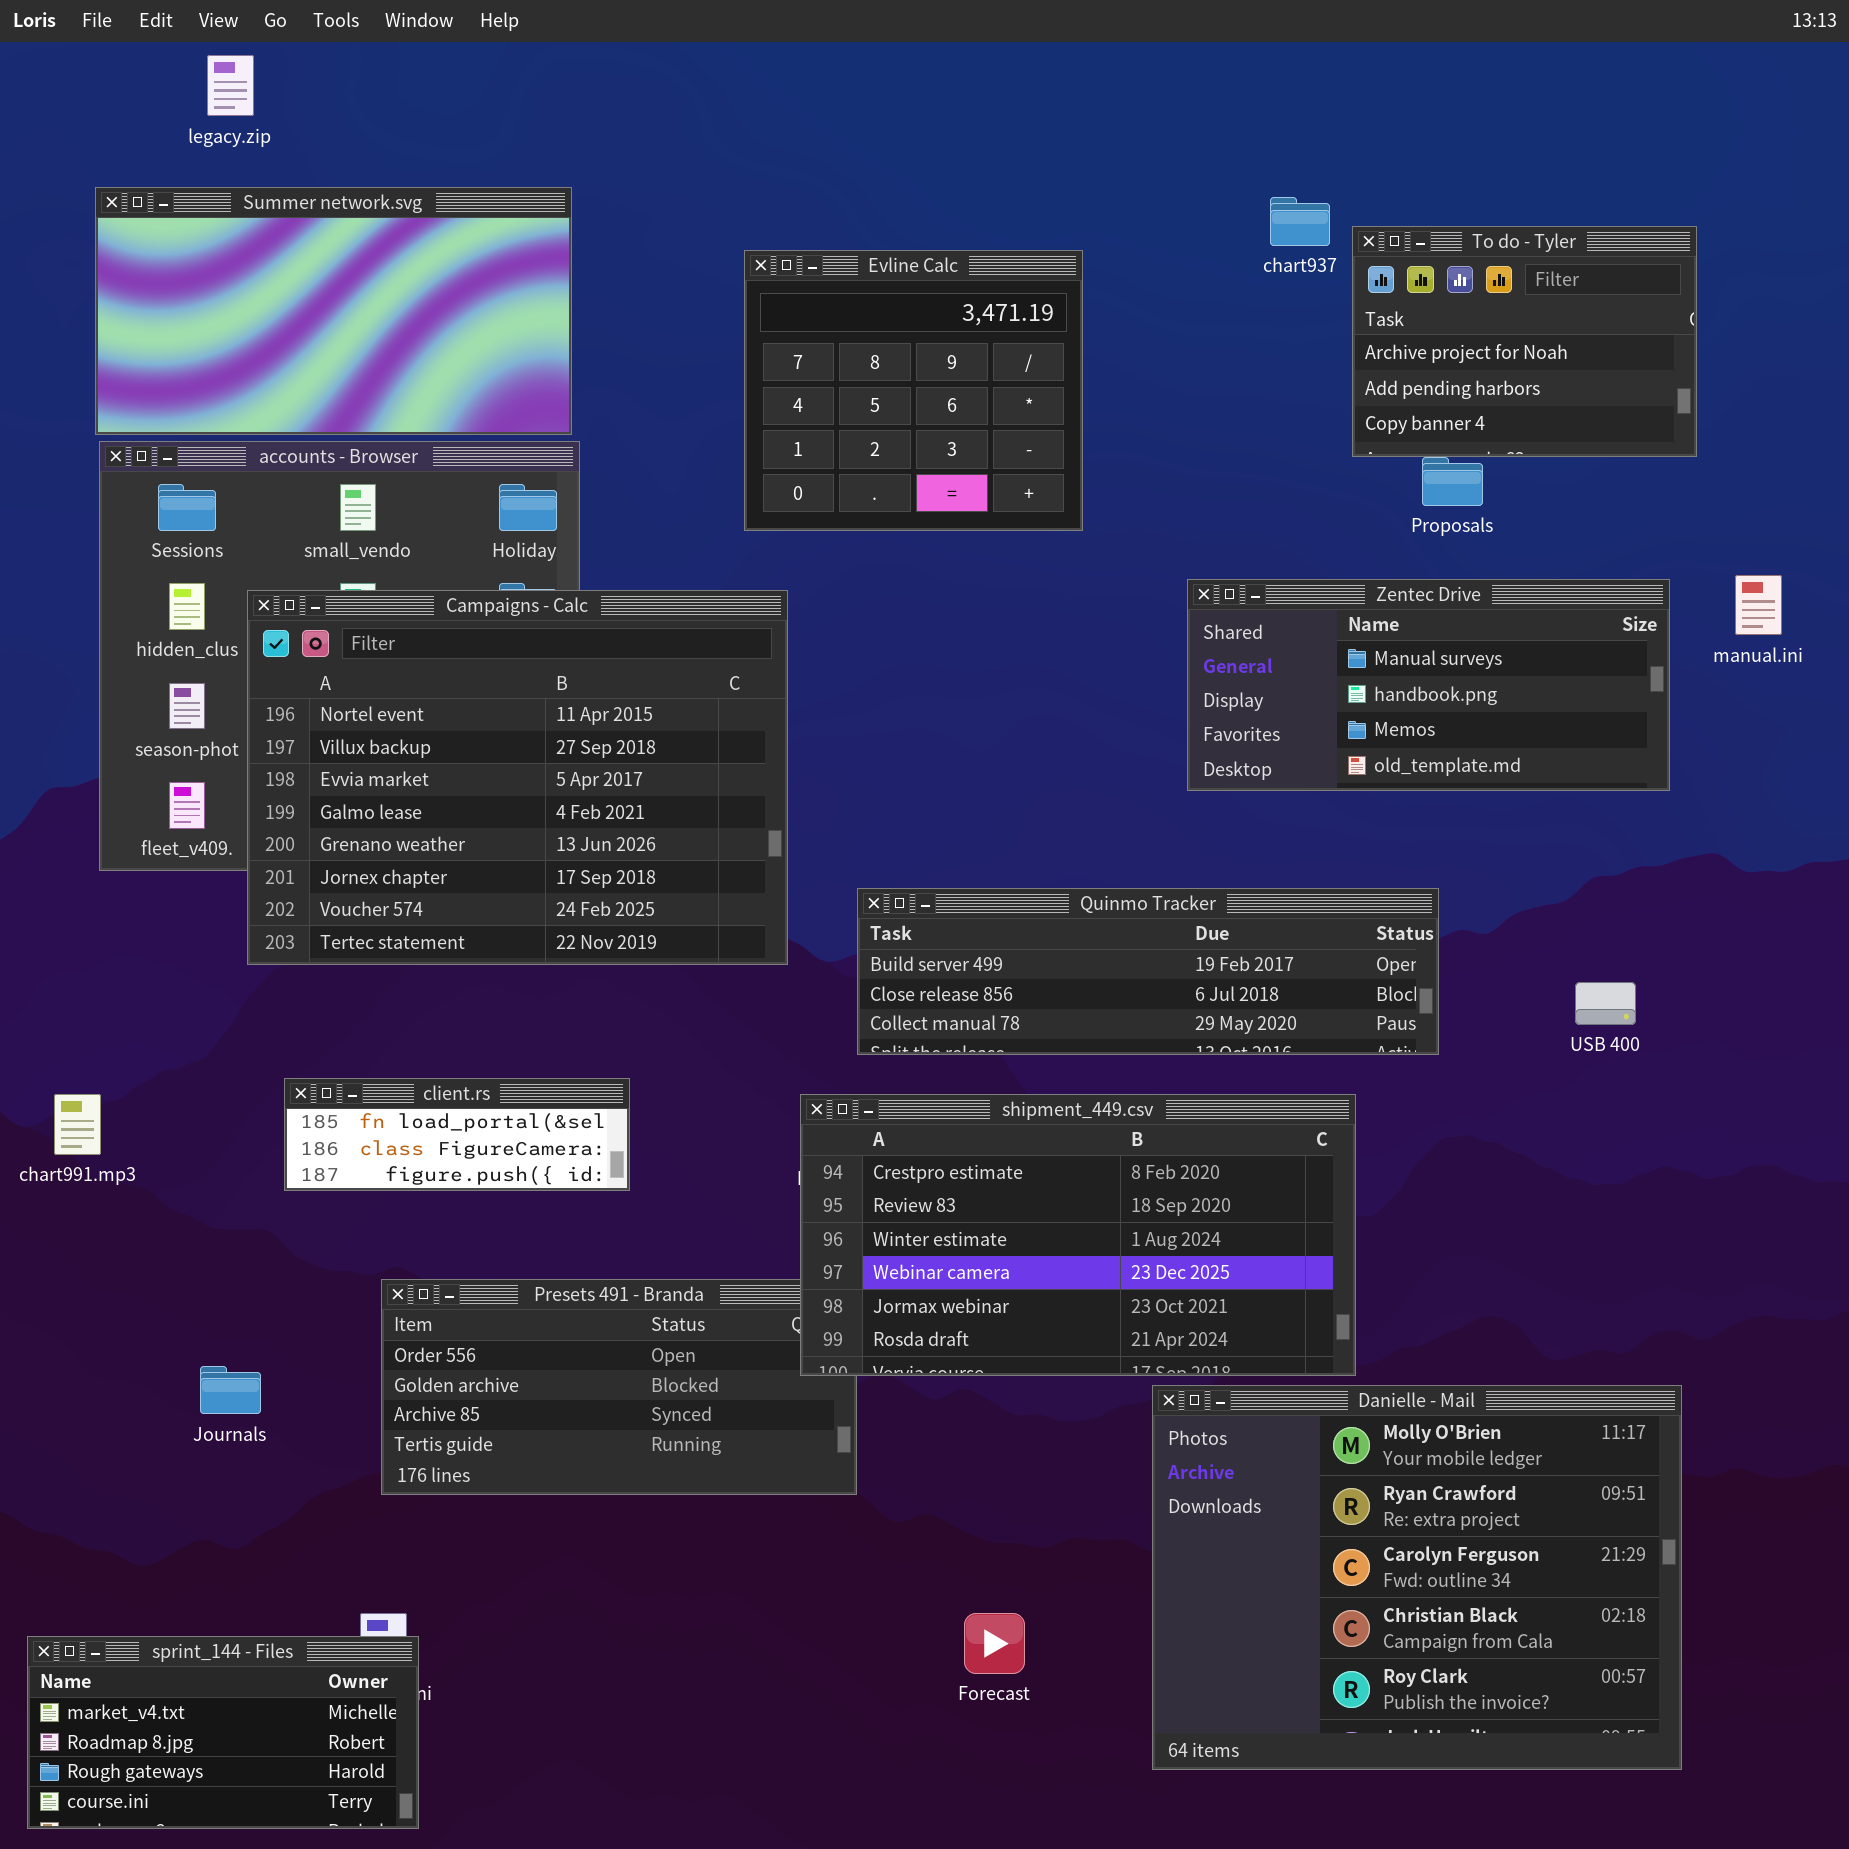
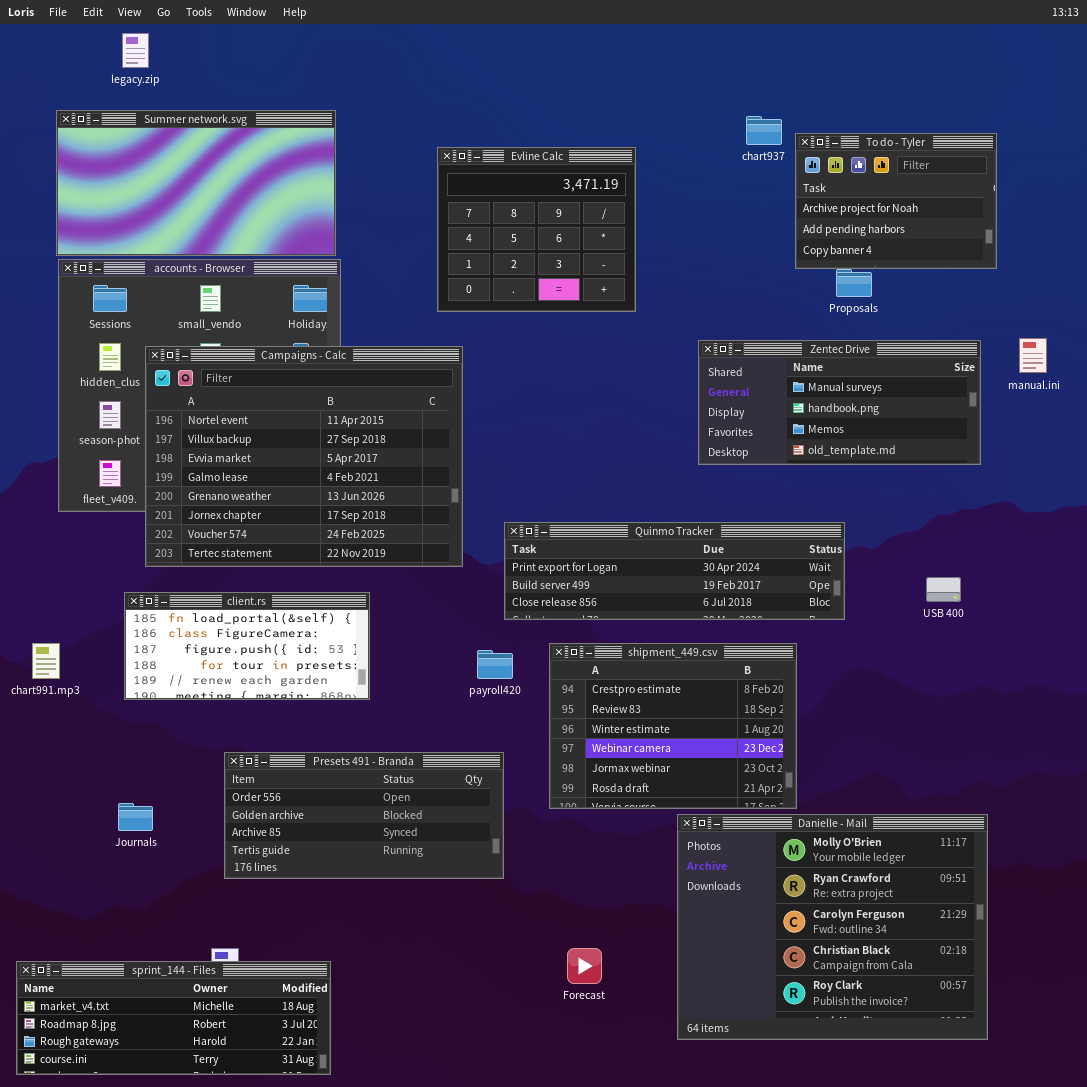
Quinmo Tracker: [857,888,1439,1055] -> [504,522,845,620], scrolled up 1 row
client.rs: [284,1078,630,1191] -> [124,592,370,700], resized
shipment_449.csv: [800,1094,1356,1376] -> [549,643,797,809], resized
sprint_144 - Files: [27,1636,419,1829] -> [16,961,331,1075], resized

